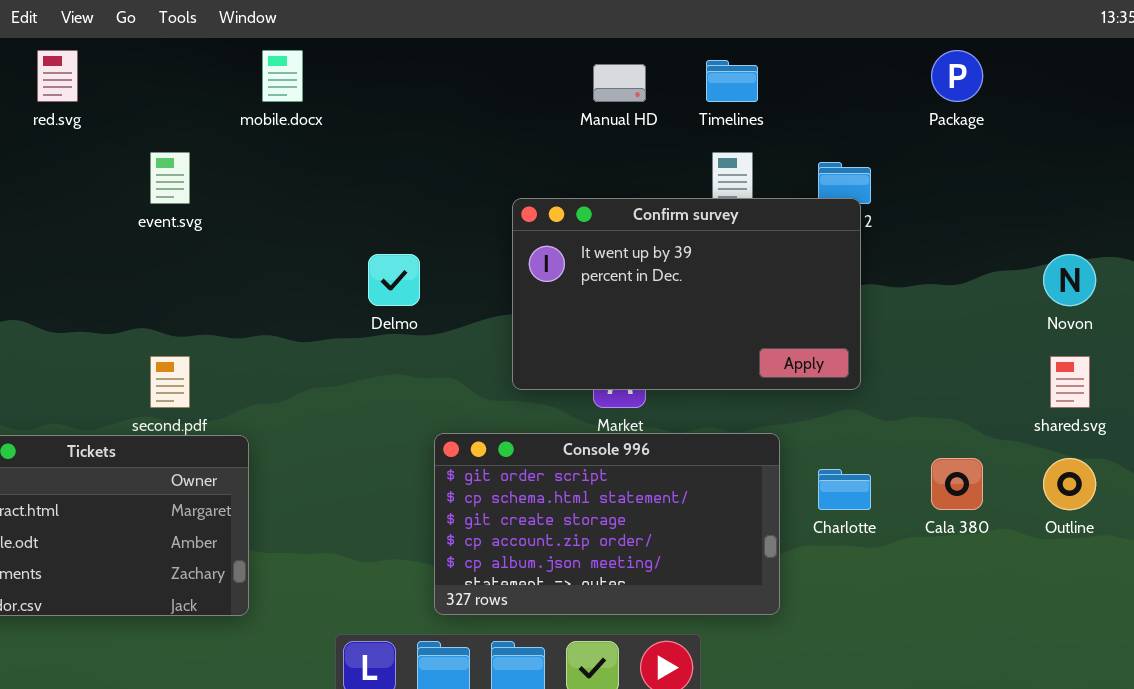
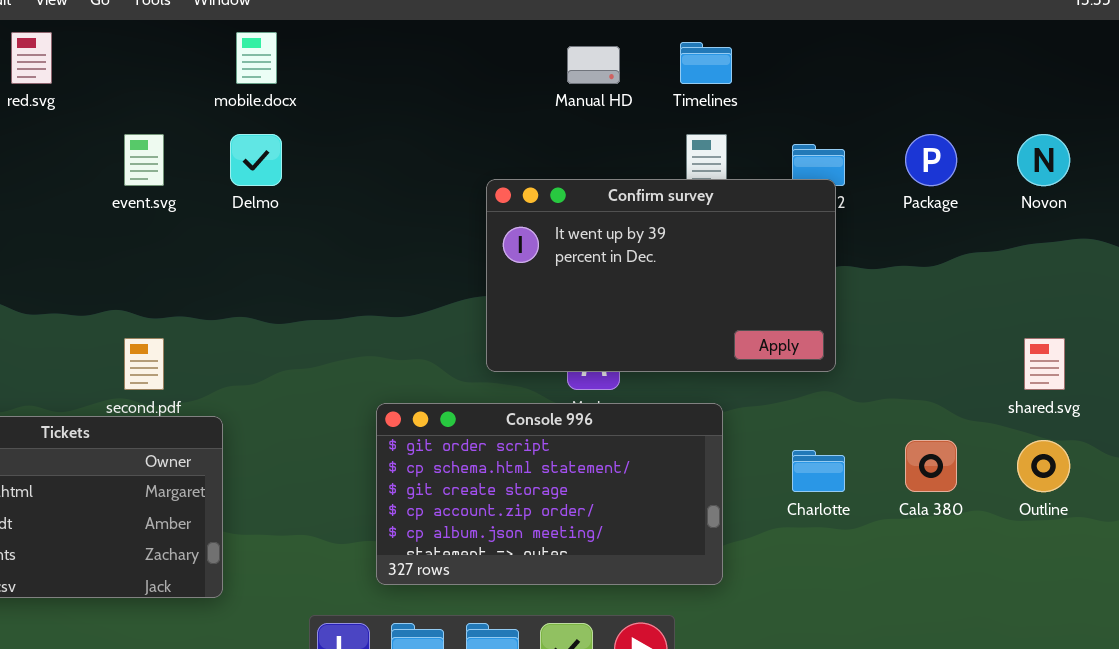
Package: [931,50,983,102] -> [905,134,957,186], moved
Delmo: [368,254,420,306] -> [230,134,282,186], moved
Novon: [1043,254,1096,306] -> [1017,134,1070,186], moved
Console 996: [434,433,780,615] -> [376,403,723,585], moved

